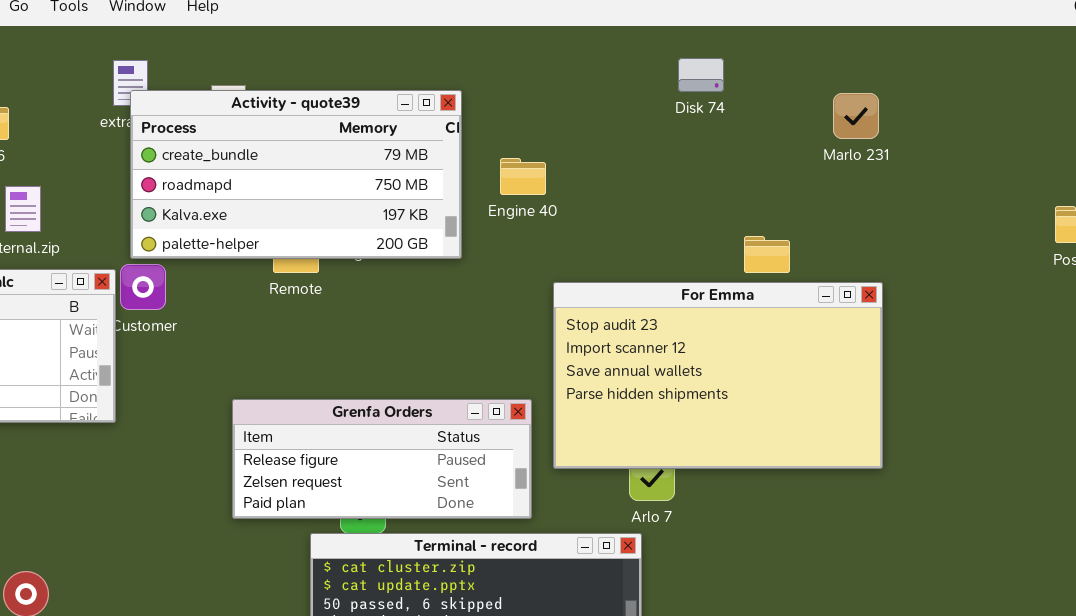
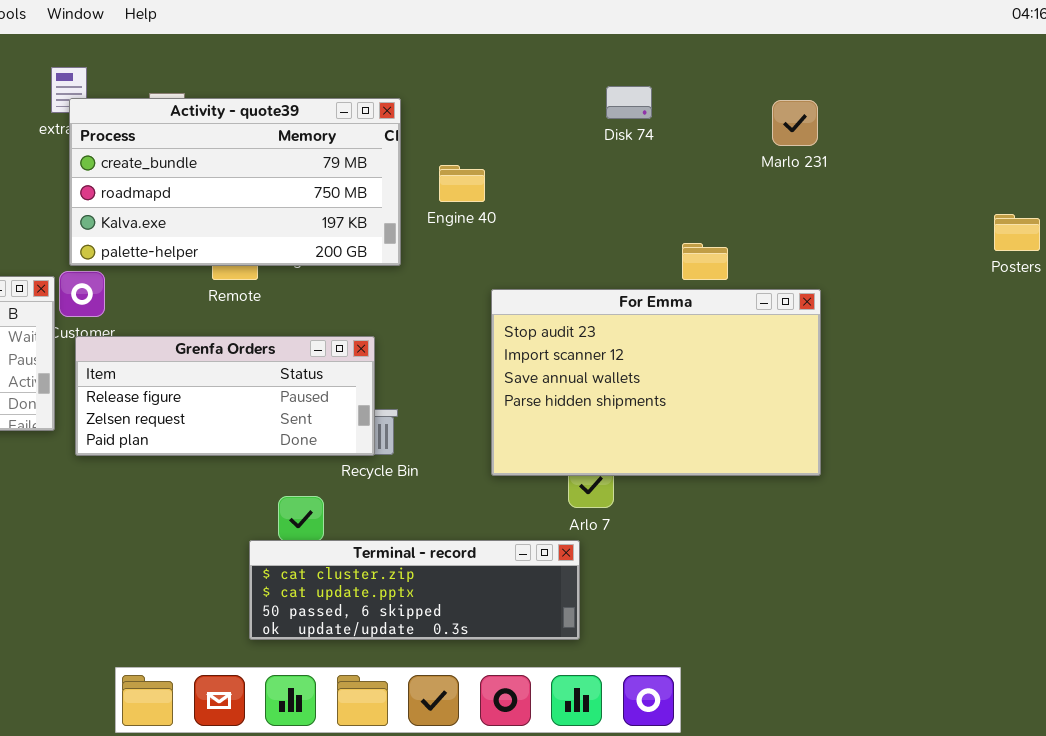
Disk 74: [678,58,724,92] -> [606,86,652,119], moved
Grenfa Orders: [232,399,532,519] -> [75,336,375,456], moved

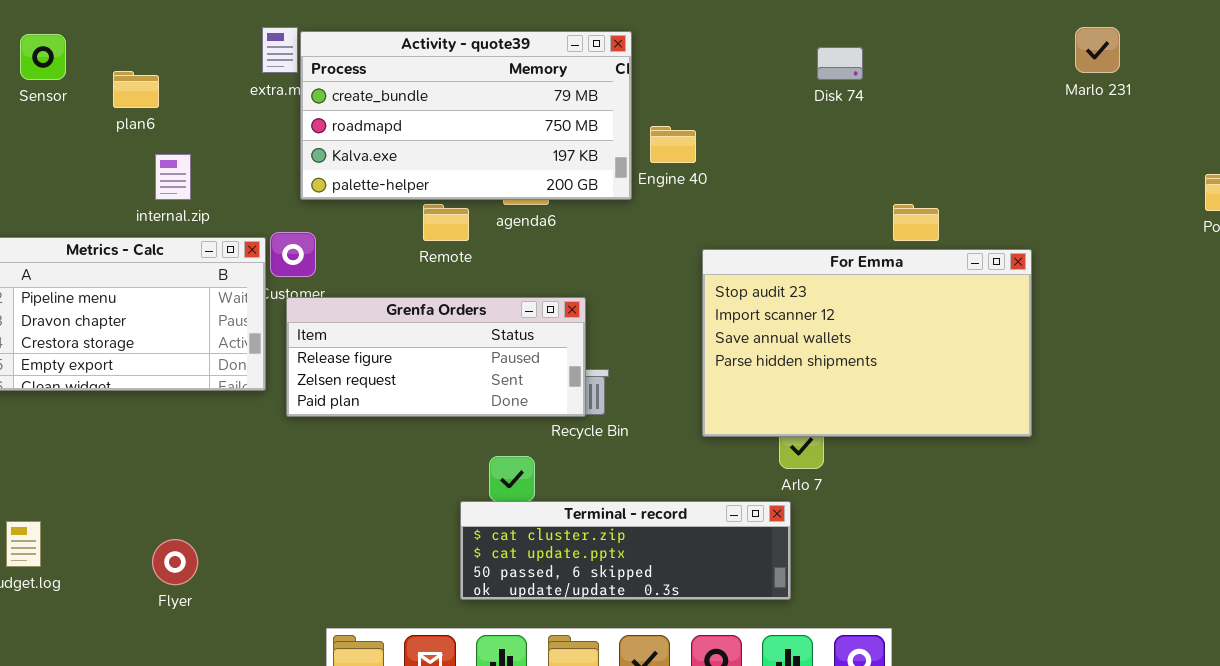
Activity - quote39: [69,98,401,266] -> [300,31,632,200], moved
Marlo 231: [772,100,818,146] -> [1075,27,1120,73], moved

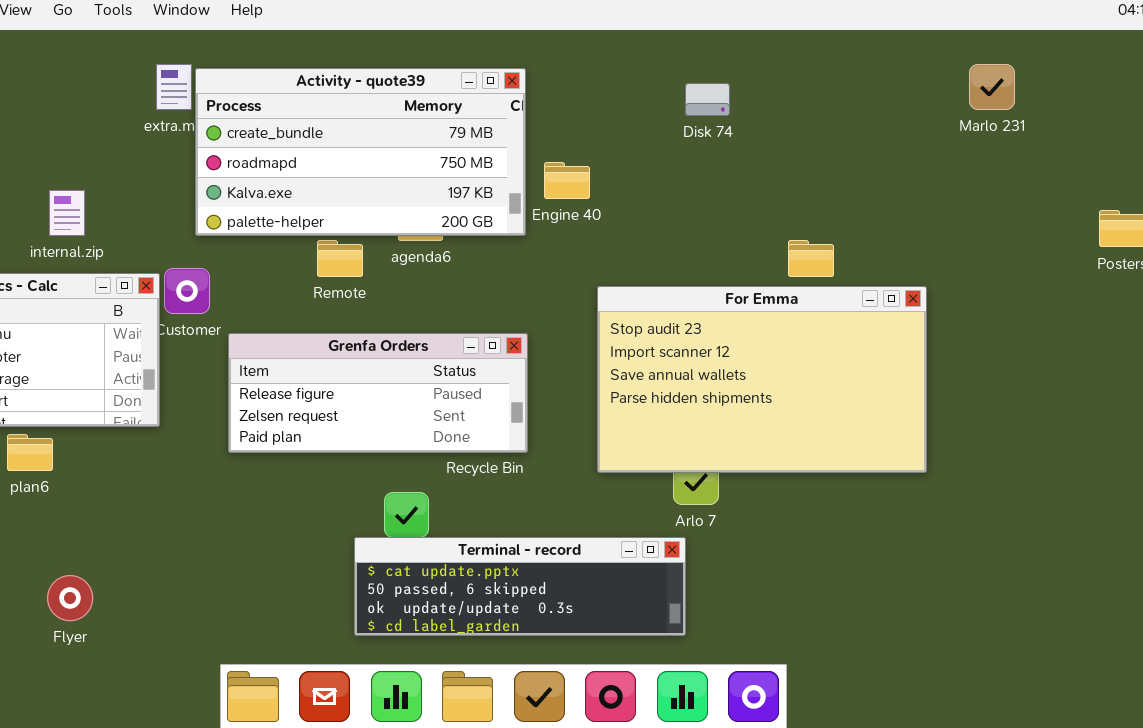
Disk 74: [817,47,863,80] -> [685,83,730,116], moved
plan6: [113,71,159,108] -> [7,434,53,471], moved
Grenfa Orders: [286,297,586,417] -> [228,333,528,453], moved
Terminal - record: [460,501,791,600] -> [354,537,686,636], scrolled down 1 row

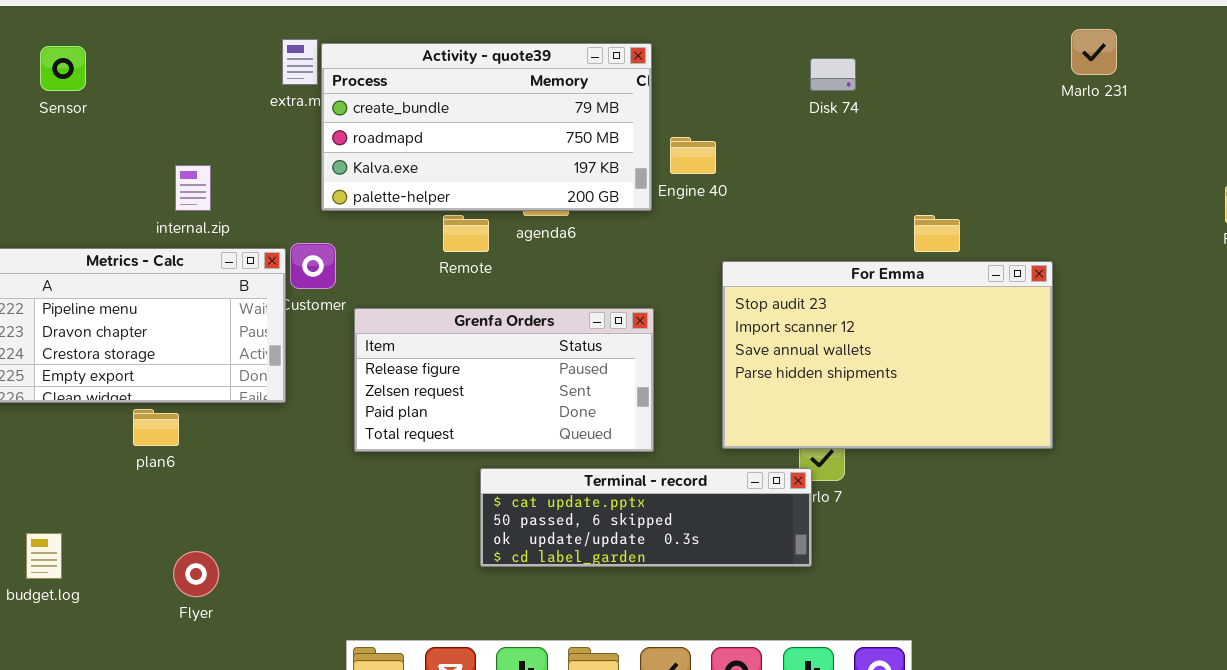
Marlo 231: [969,64,1015,110] -> [1071,29,1117,75], moved
Grenfa Orders: [228,333,528,453] -> [354,308,654,452], resized
Terminal - record: [354,537,686,636] -> [480,468,812,567], moved

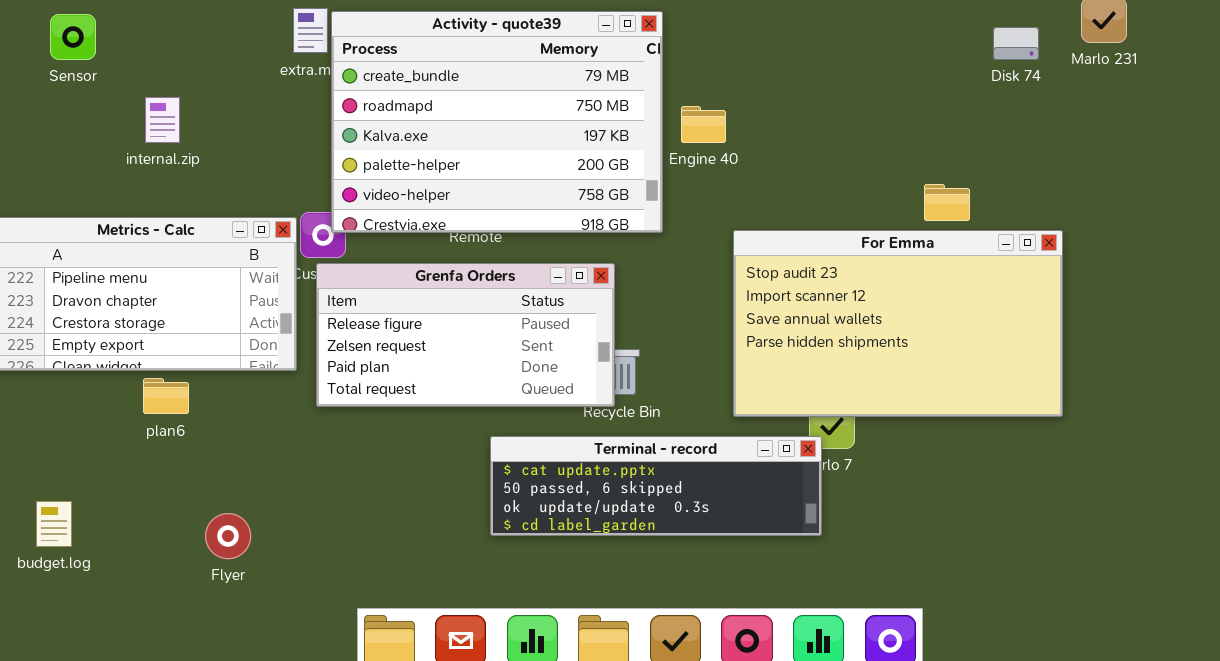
Activity - quote39: [321,43,652,211] -> [331,11,663,233], resized
Disk 74: [810,58,856,91] -> [993,27,1039,60], moved
internal.zip: [175,165,211,211] -> [145,97,180,143], moved
Grenfa Orders: [354,308,654,452] -> [316,263,615,407], moved
Flyer: [173,551,219,597] -> [205,513,251,559], moved

